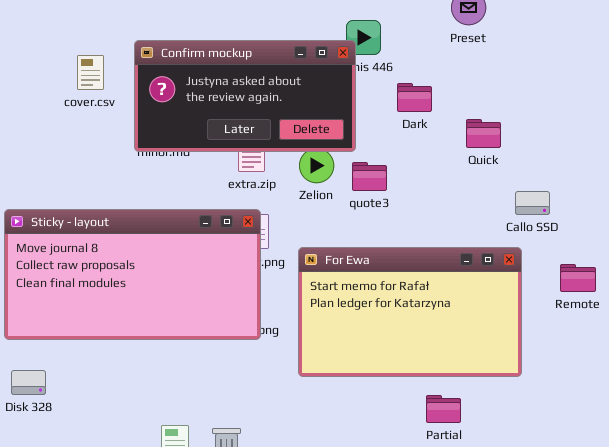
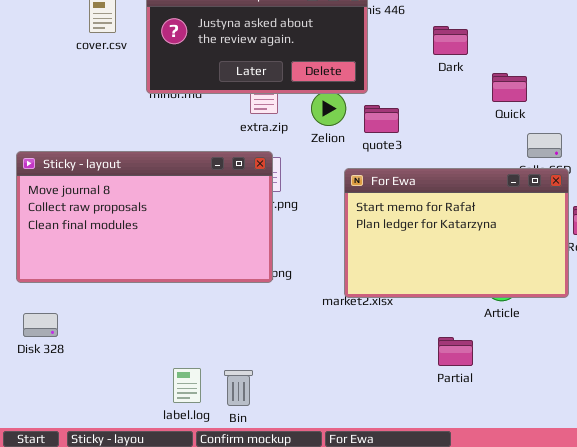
Dark: [397,83,432,112] -> [433,26,468,55], moved
Quick: [466,119,501,148] -> [492,73,527,102], moved
For Ewa: [298,247,522,377] -> [344,168,569,298], moved

